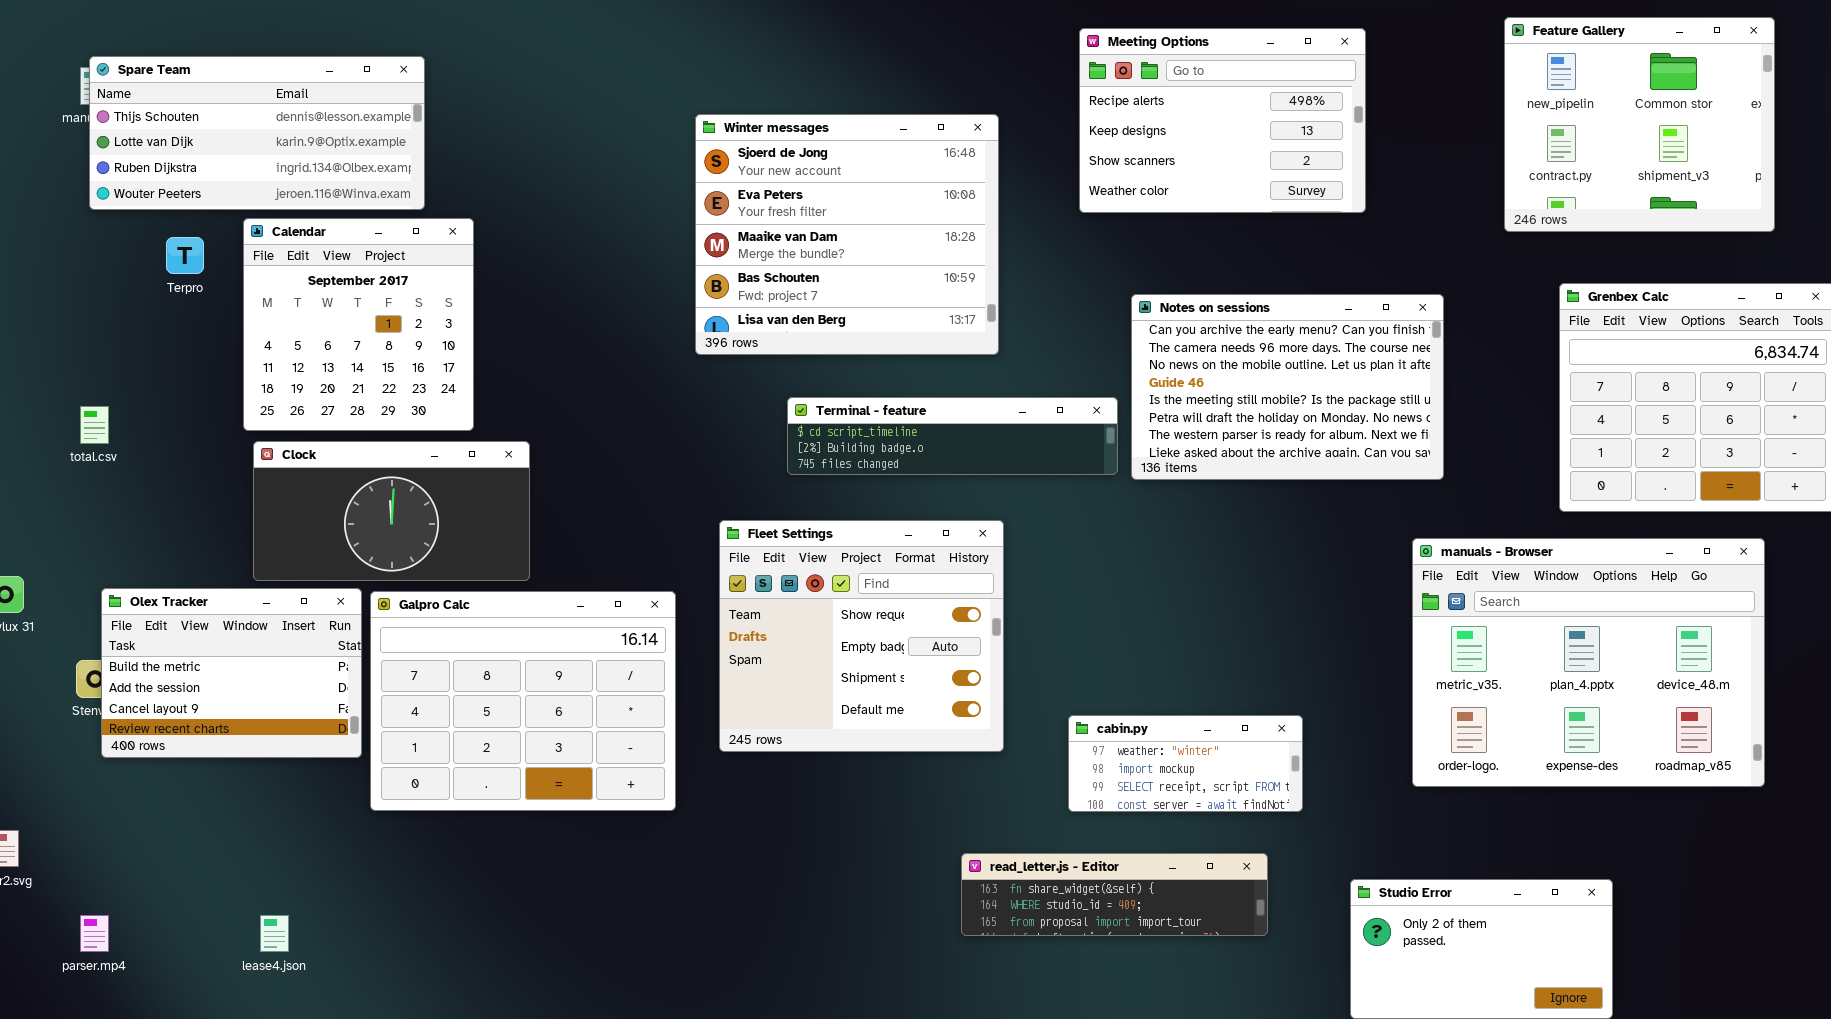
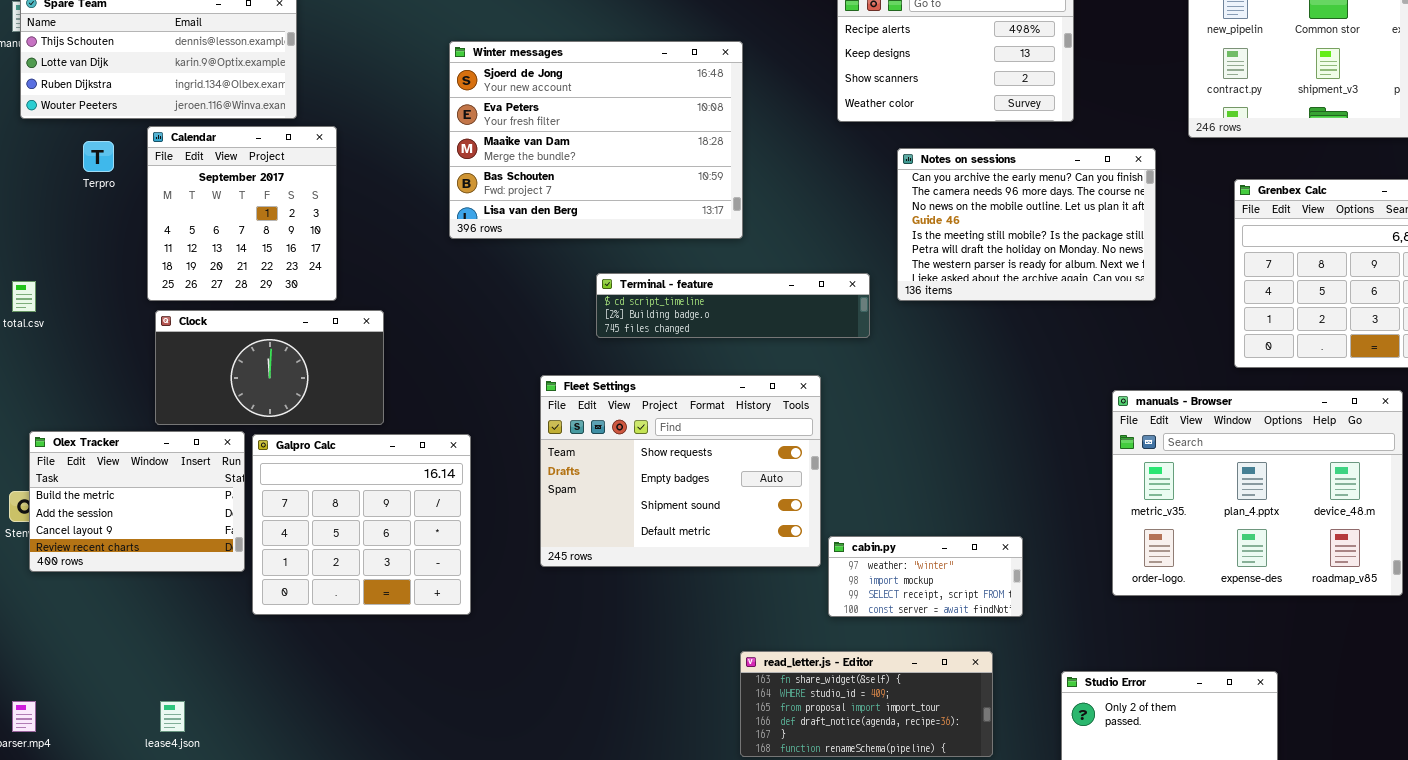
Winter messages: [695,114,999,355] -> [449,41,743,239], moved, resized
Notes on sessions: [1131,294,1444,480] -> [897,148,1156,301], moved
Fleet Settings: [719,520,1004,752] -> [540,375,821,567], resized
Galpro Calc: [370,591,676,811] -> [252,434,471,615], resized
read_letter.js - Editor: [961,853,1268,936] -> [740,651,993,757], resized

